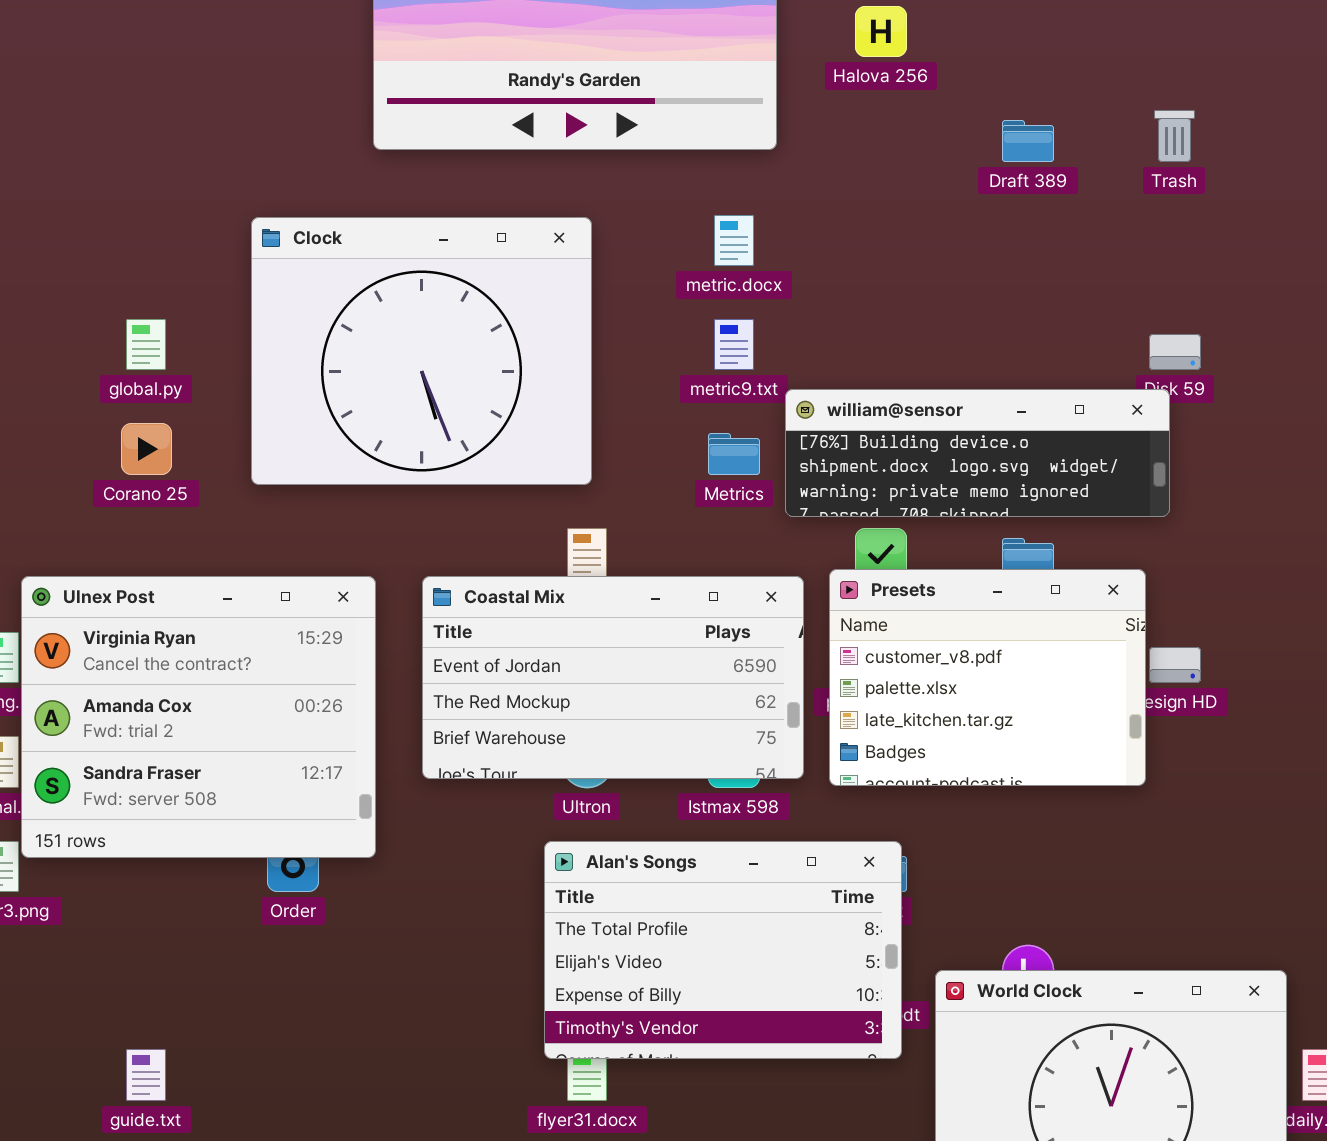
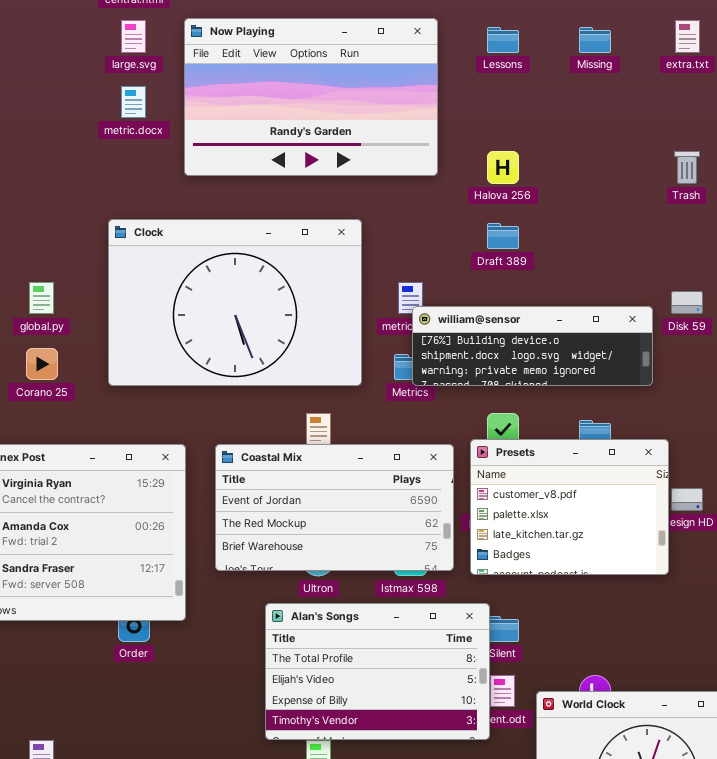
Halova 256: [855,6,907,57] -> [487,151,519,184], moved
Draft 389: [1002,120,1054,162] -> [487,223,519,249], moved
metric.docx: [714,215,754,266] -> [121,86,146,118], moved
Clock: [251,217,592,485] -> [108,219,362,386], resized
william@sensor: [785,389,1170,517] -> [412,306,653,386], moved
Alan's Songs: [544,841,902,1059] -> [265,603,490,740], moved

